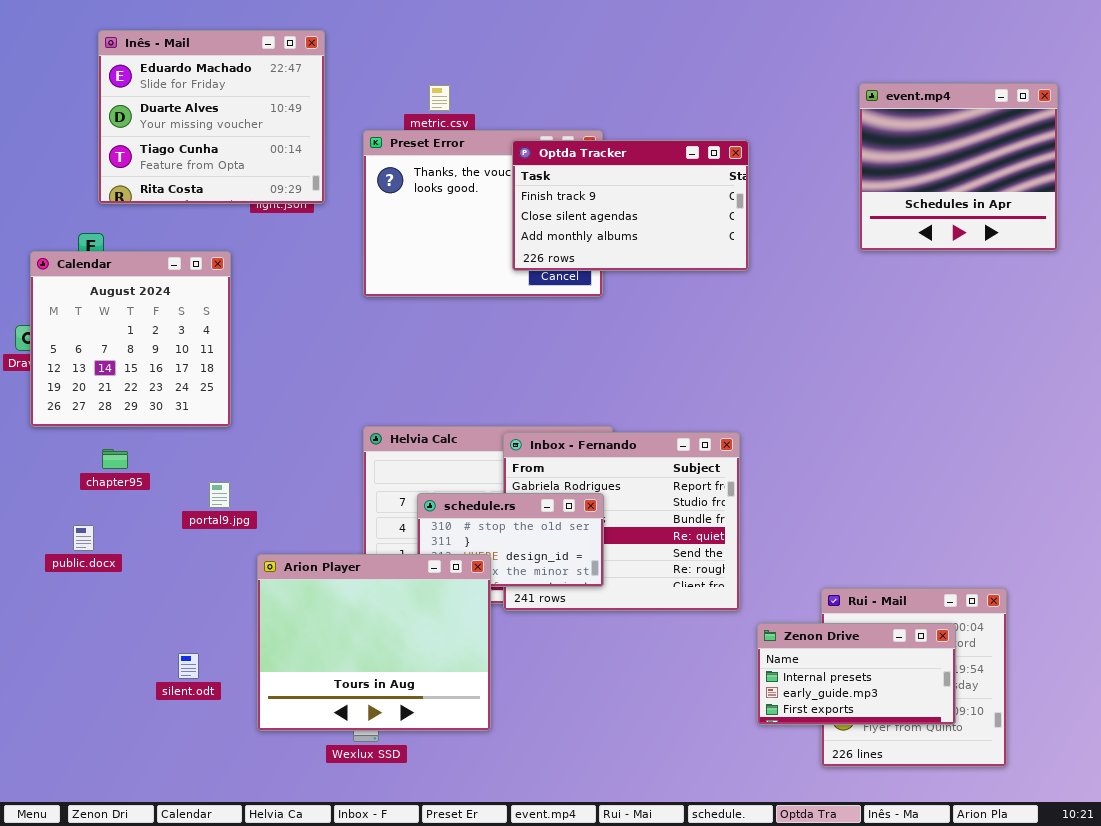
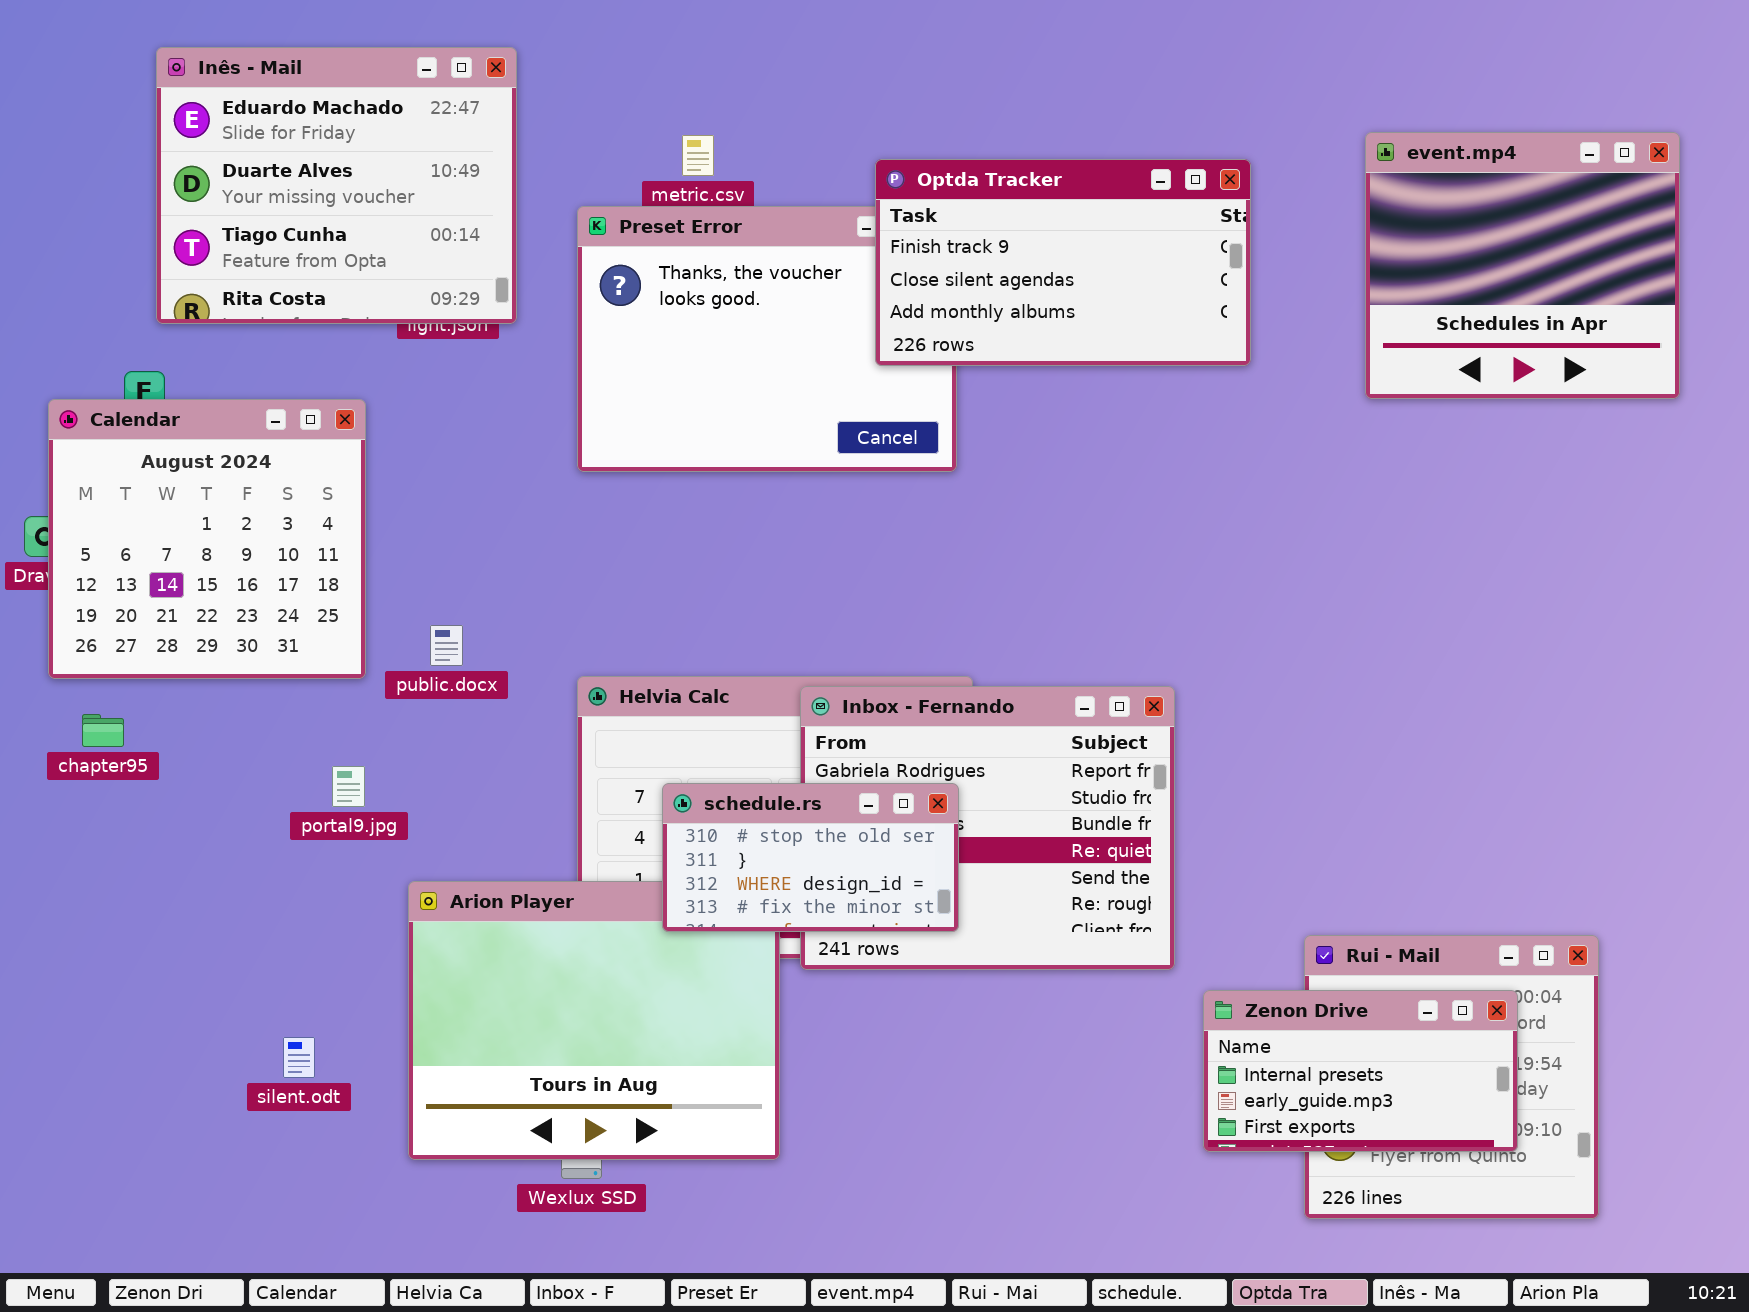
Optda Tracker: [512,140,749,271] -> [875,159,1251,366], moved
chapter95: [102,449,128,469] -> [82,714,124,747], moved
schedule.rs: [417,493,604,587] -> [662,783,959,932], raised
public.docx: [73,525,94,551] -> [430,625,463,666], moved

